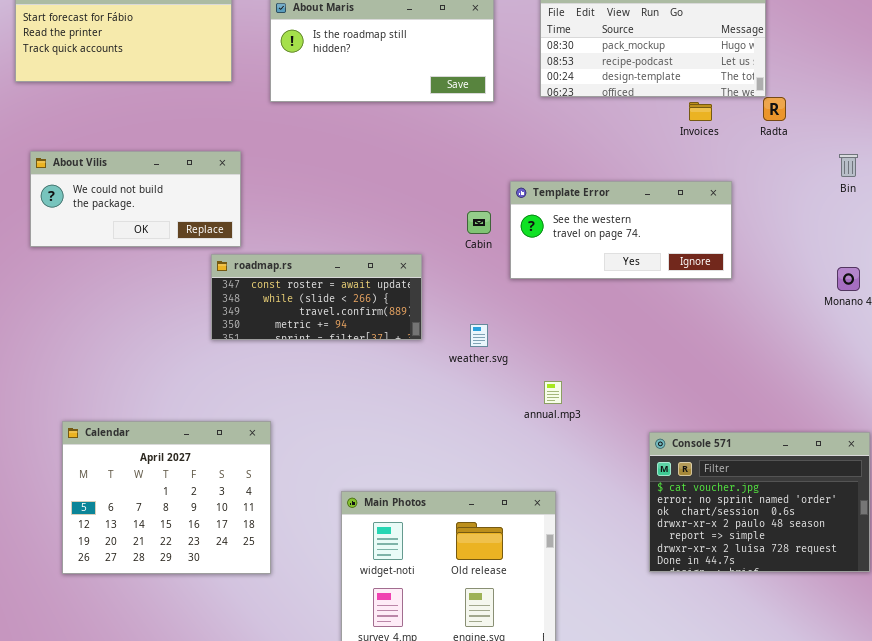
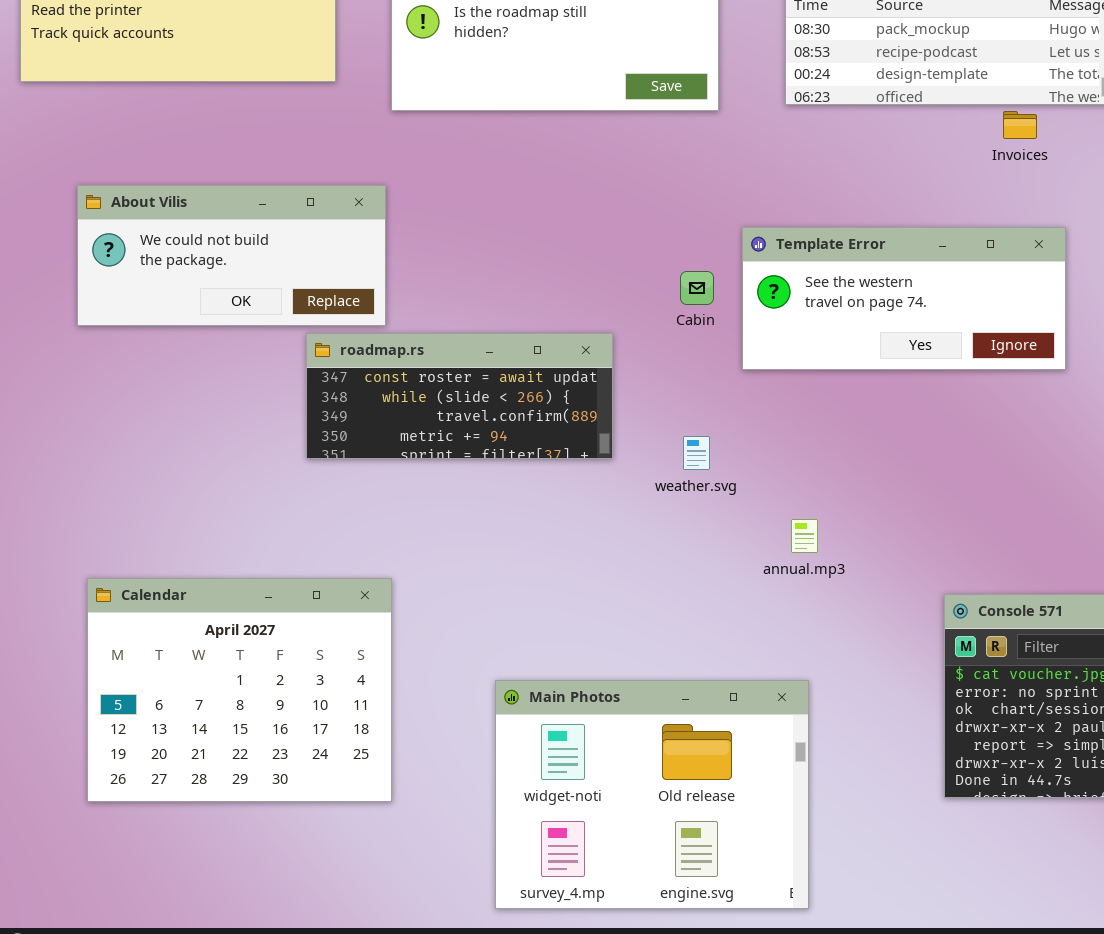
About Vilis: [30,151,241,247] -> [77,185,386,326], moved

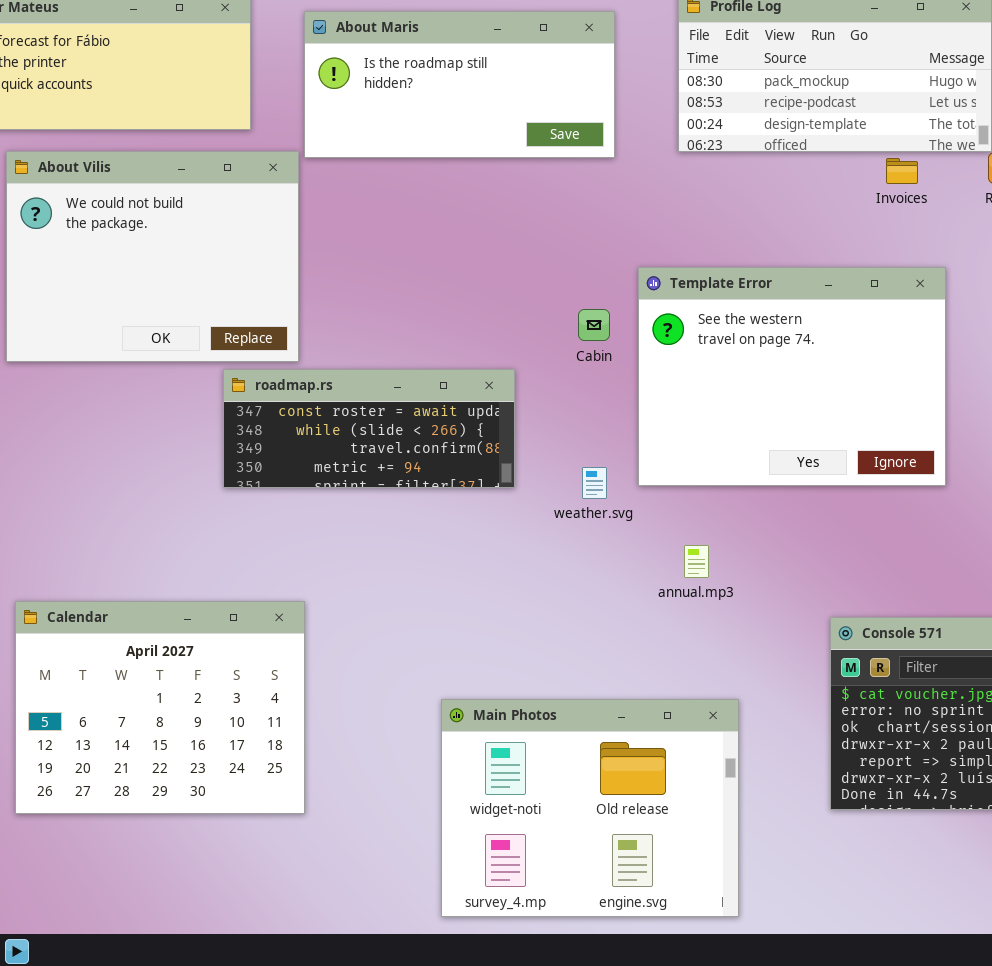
About Vilis: [77,185,386,326] -> [6,151,299,362], resized
Template Error: [742,227,1066,370] -> [638,267,946,486], resized
Main Photos: [495,680,809,909] -> [441,699,739,917], moved

